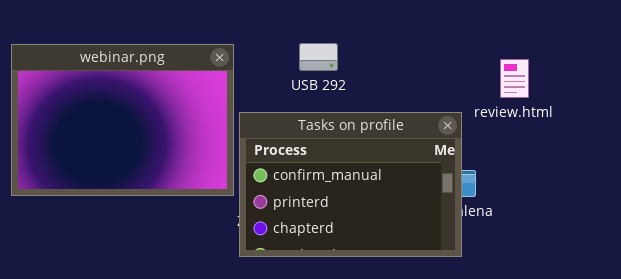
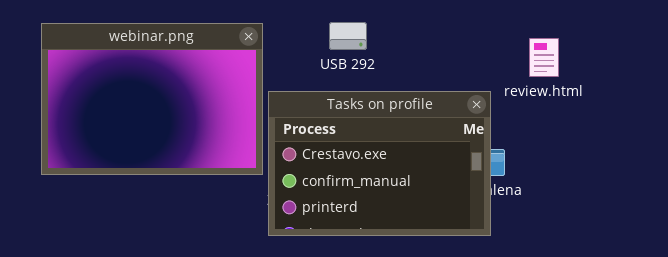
Tasks on profile: [239,112,462,257] -> [268,91,491,236], scrolled up 1 row

